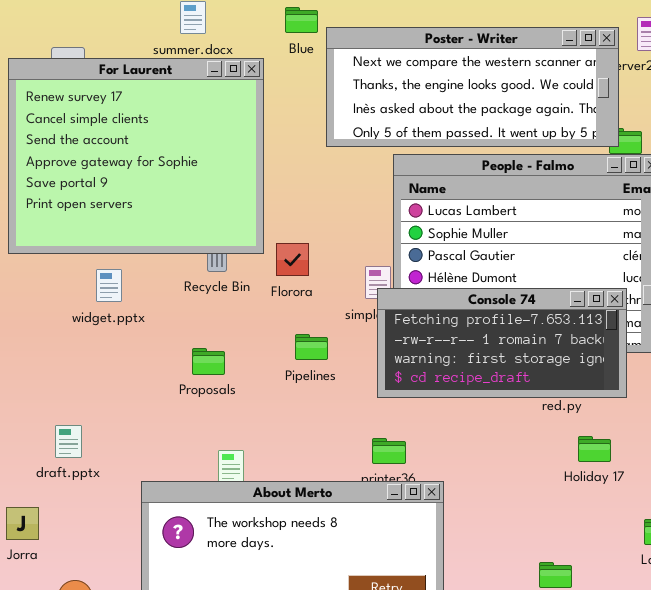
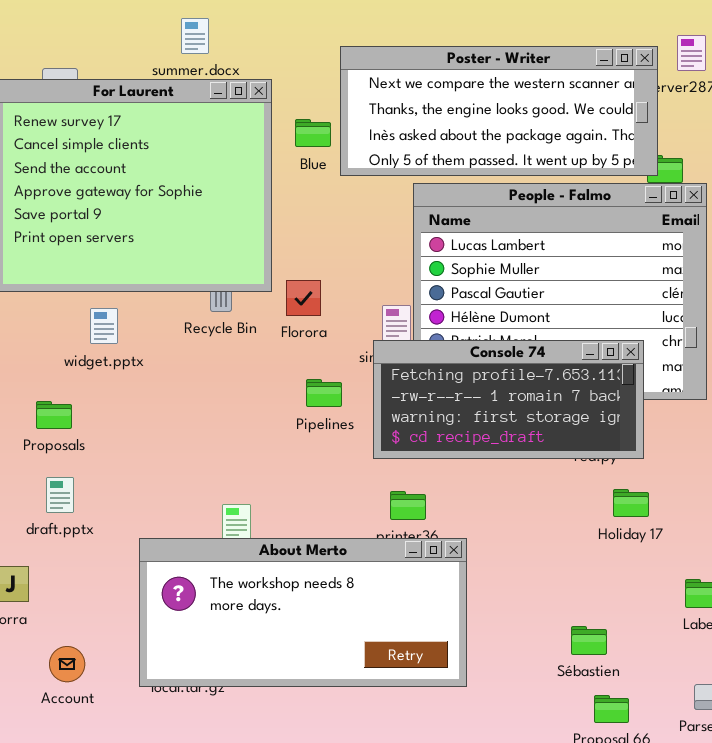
Blue: [285,7,318,33] -> [295,119,331,147], moved
Console 74: [377,288,627,398] -> [373,340,644,459], moved
Proposals: [192,348,225,375] -> [36,401,72,429], moved

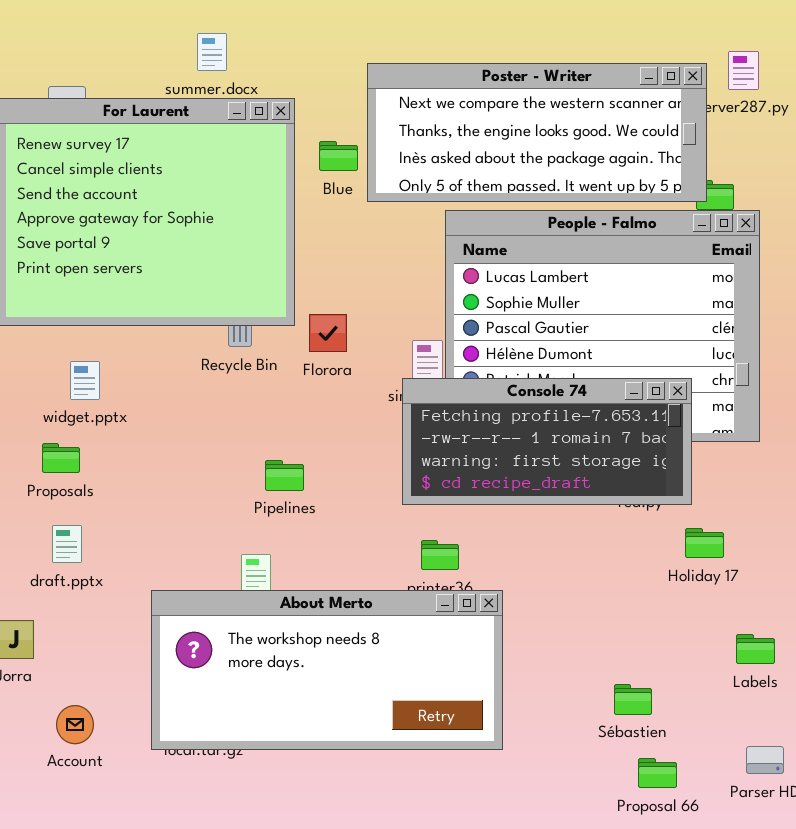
widget.pptx: [90,308,118,344] -> [70,361,100,400], moved
Pipelines: [306,379,342,407] -> [265,460,304,491], moved
Holiday 17: [613,489,649,517] -> [685,528,724,558], moved

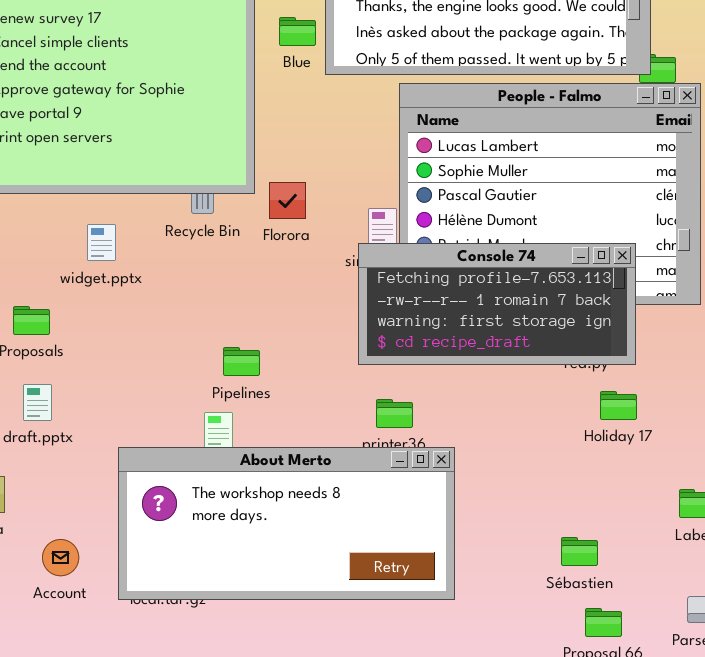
widget.pptx: [70,361,100,400] -> [87,224,116,261], moved
Pipelines: [265,460,304,491] -> [223,347,260,376], moved
Holiday 17: [685,528,724,558] -> [600,391,637,420], moved
Account: [56,705,94,744] -> [42,539,79,576], moved

